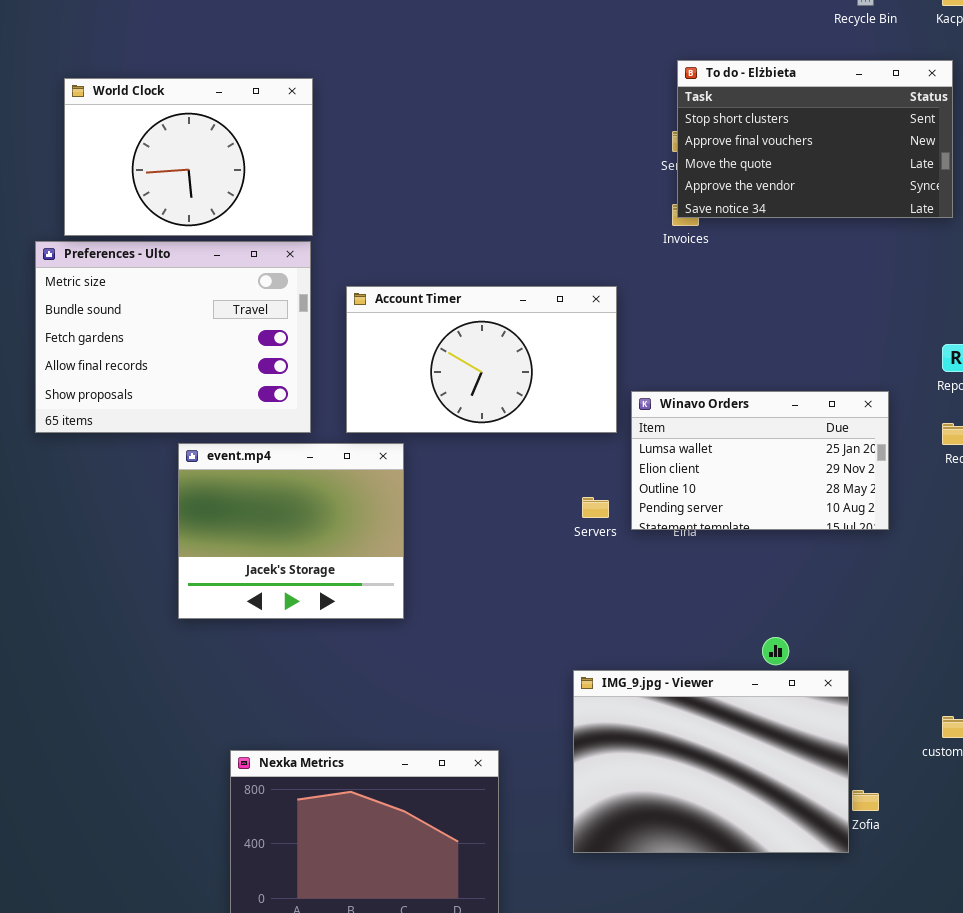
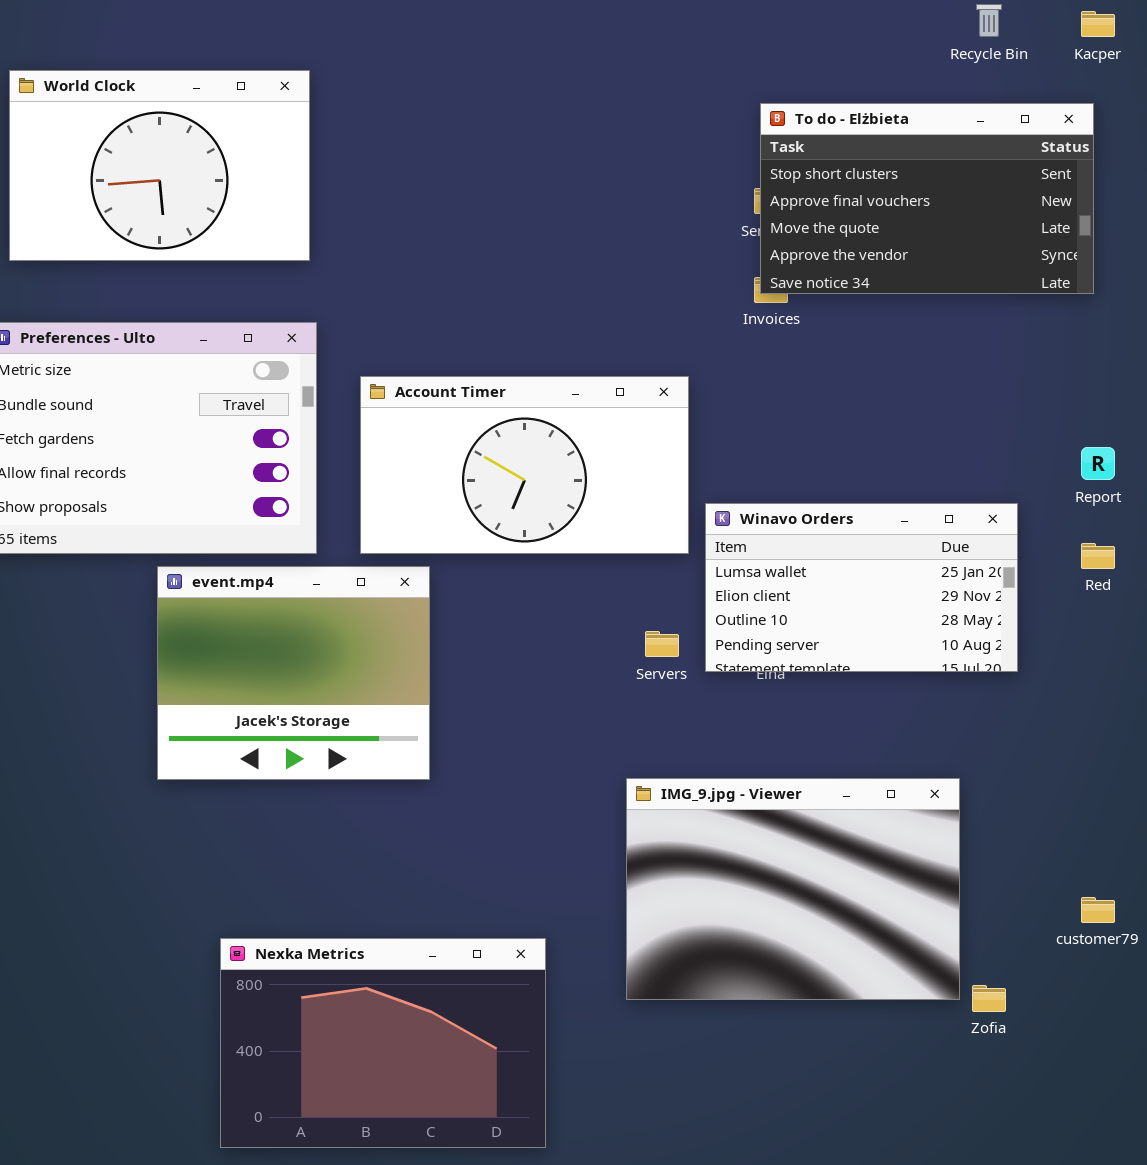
World Clock: [64,78,313,236] -> [9,70,310,261], moved
IMG_9.jpg - Viewer: [573,670,849,853] -> [626,778,960,1000], moved

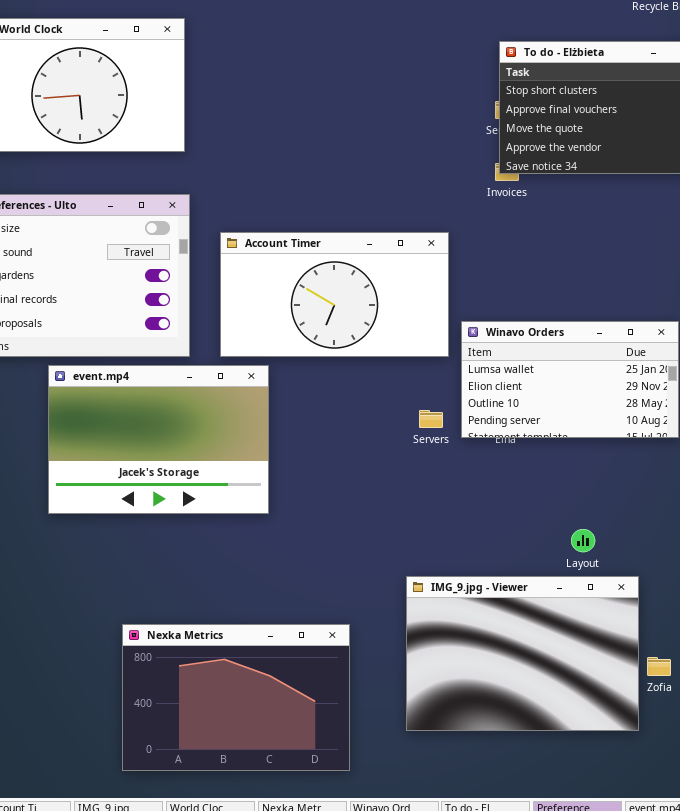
event.mp4: [157,566,430,780] -> [48,365,269,514], resized
IMG_9.jpg - Viewer: [626,778,960,1000] -> [406,576,639,731], moved

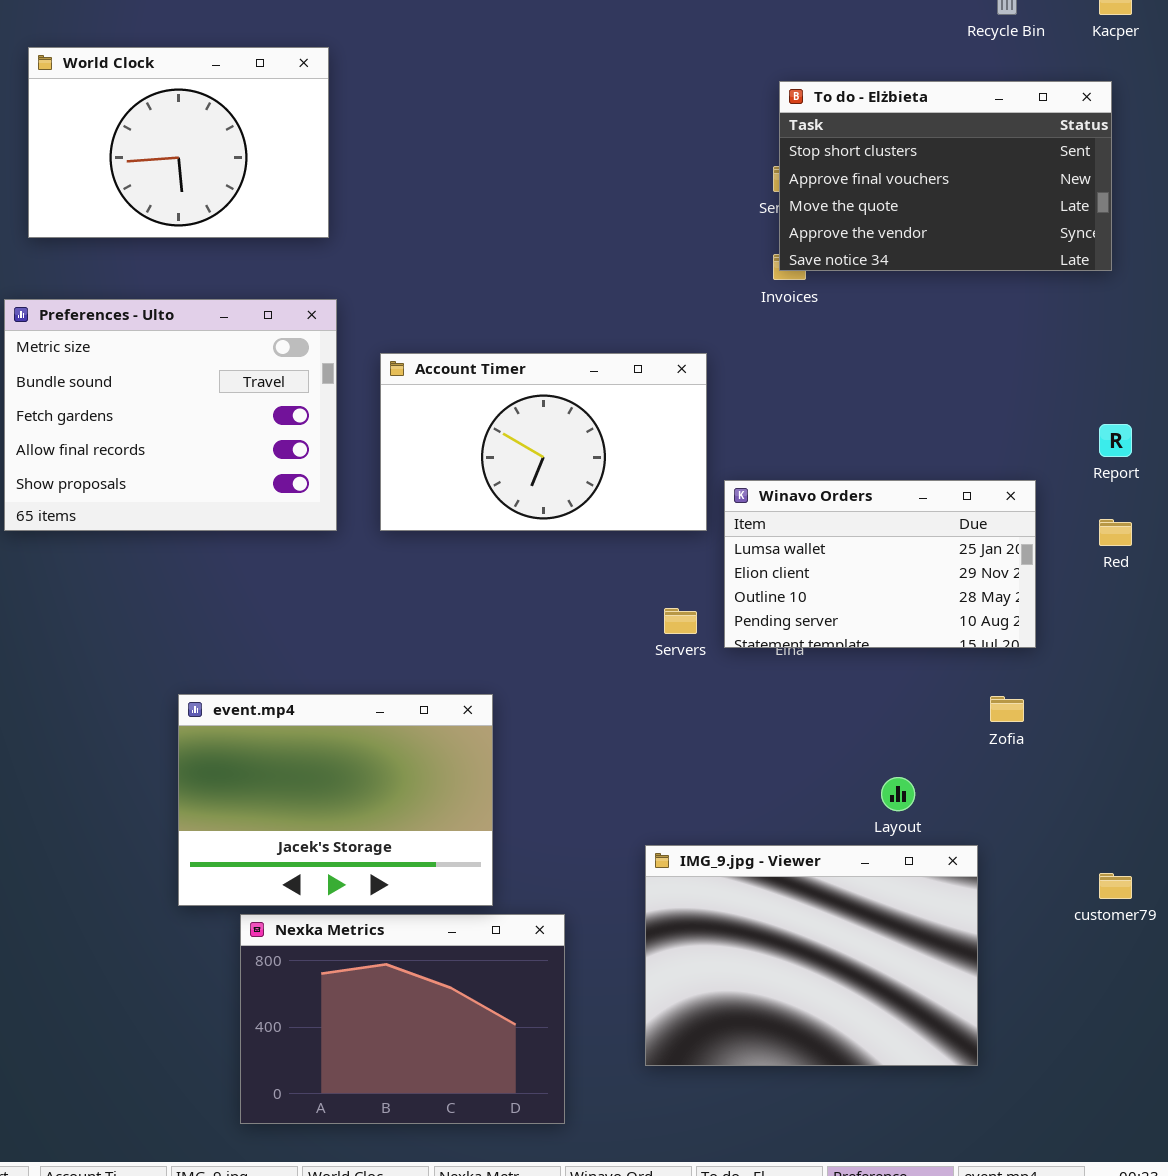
event.mp4: [48,365,269,514] -> [178,694,493,906], moved
Zofia: [647,657,671,676] -> [990,696,1024,722], moved

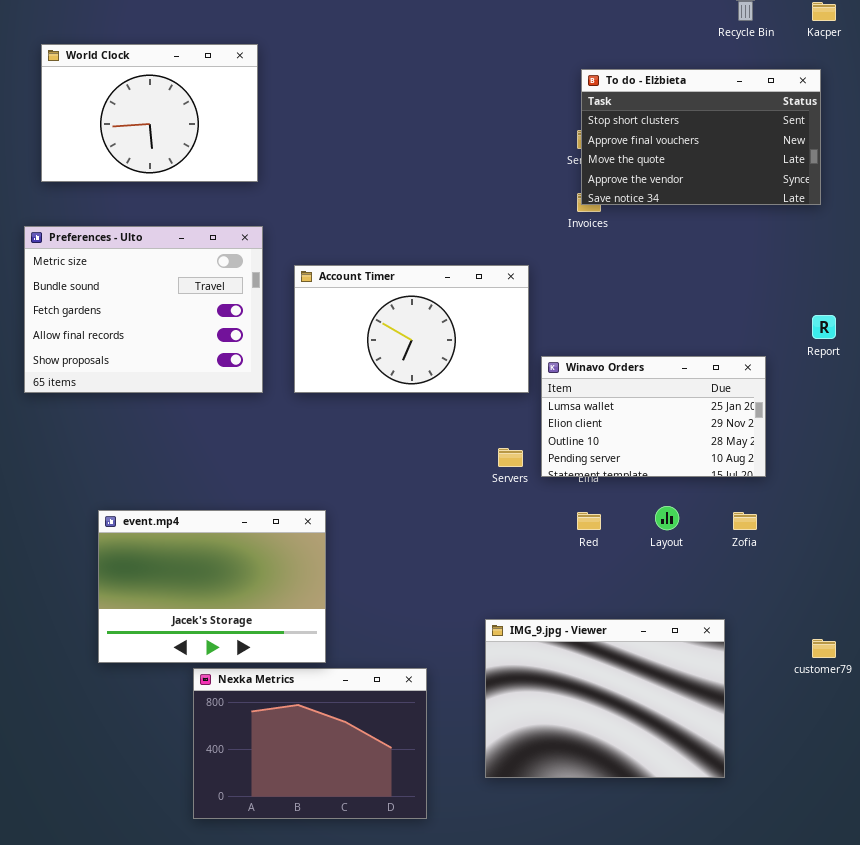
Red: [1099,519,1132,546] -> [577,512,601,530], moved
event.mp4: [178,694,493,906] -> [98,510,326,663], moved
Layout: [881,777,915,811] -> [655,506,679,530], moved

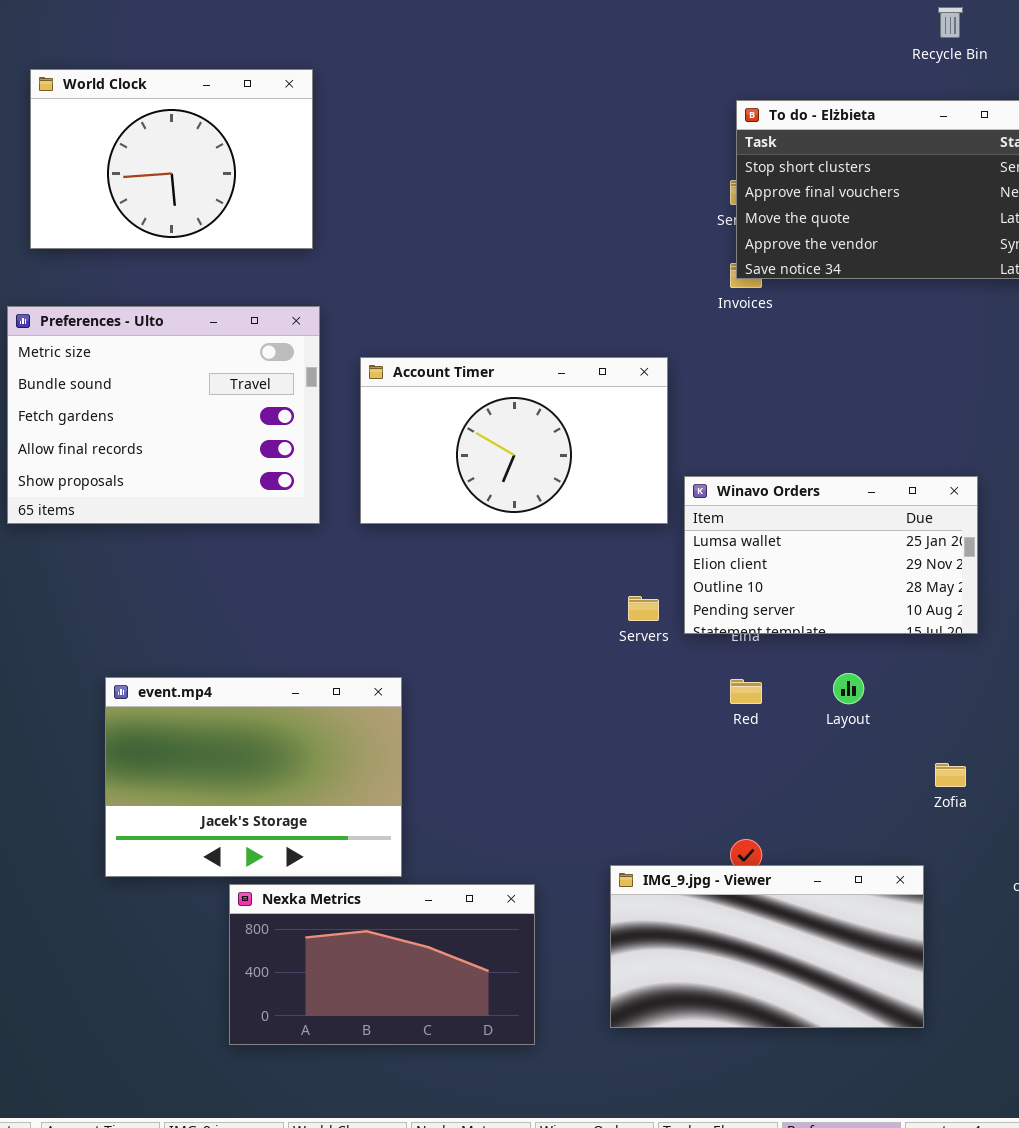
Zofia: [733,512,757,530] -> [935,763,966,787], moved
IMG_9.jpg - Viewer: [485,619,725,778] -> [610,865,924,1028], resized
Nexka Metrics: [193,668,427,819] -> [229,884,535,1045], resized

